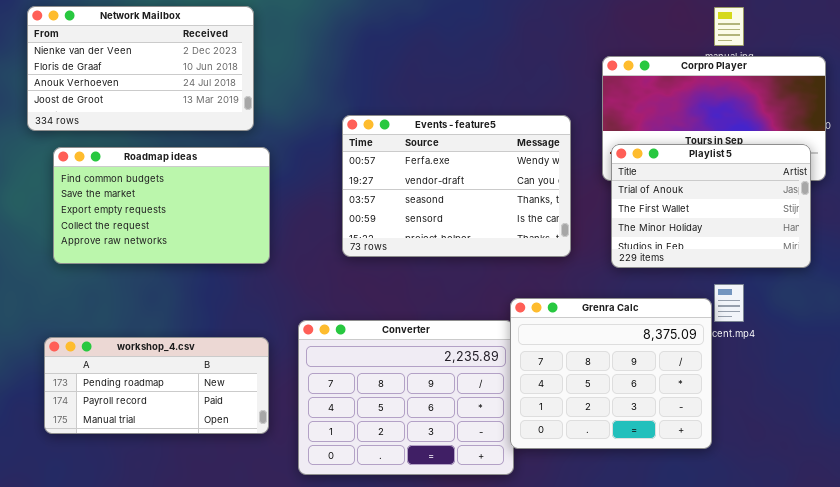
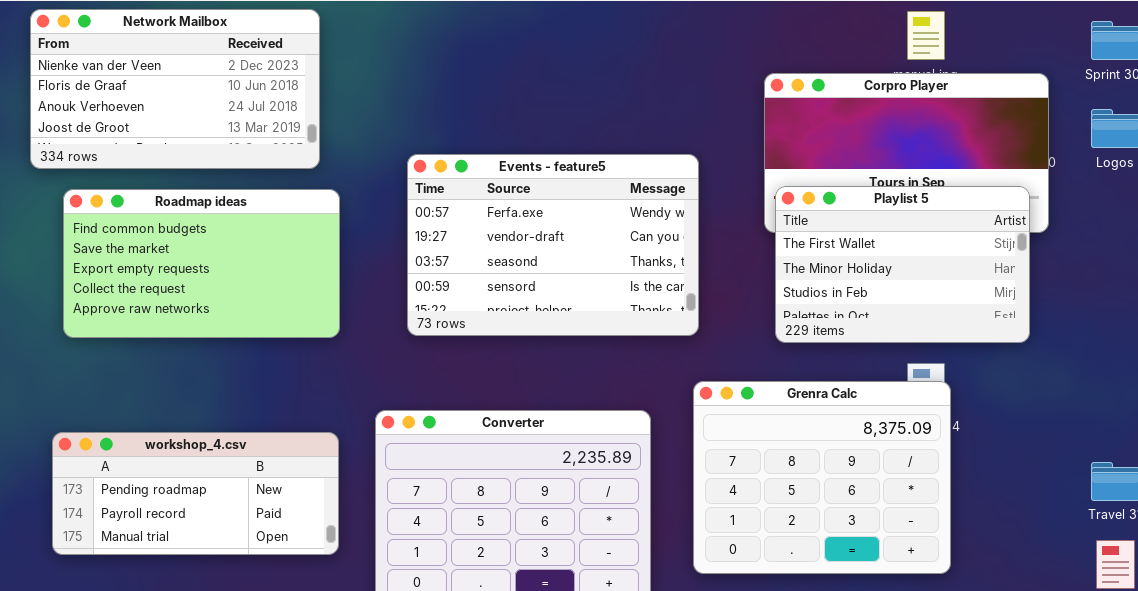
Events - feature5: [342,115,571,257] -> [407,154,699,336], moved
Playlist 5: [611,144,811,268] -> [775,186,1030,343], scrolled down 1 row
Grenra Calc: [510,298,712,449] -> [693,381,951,574], moved

